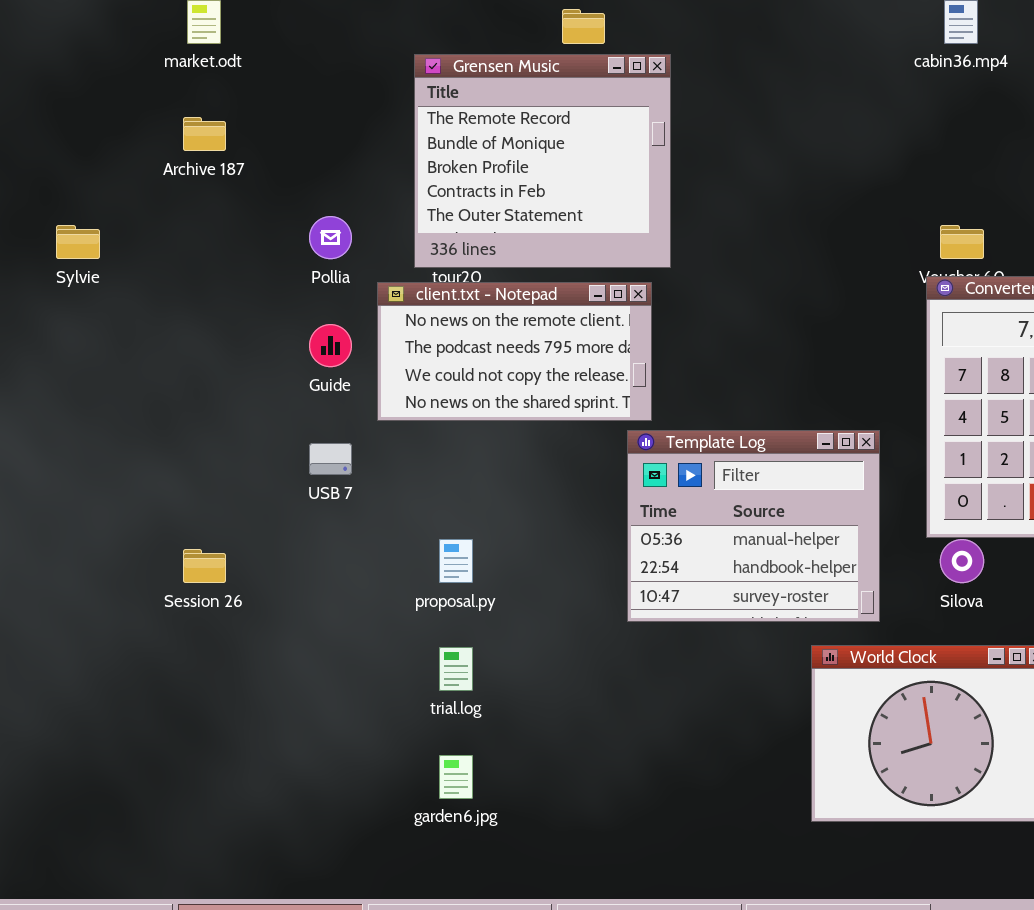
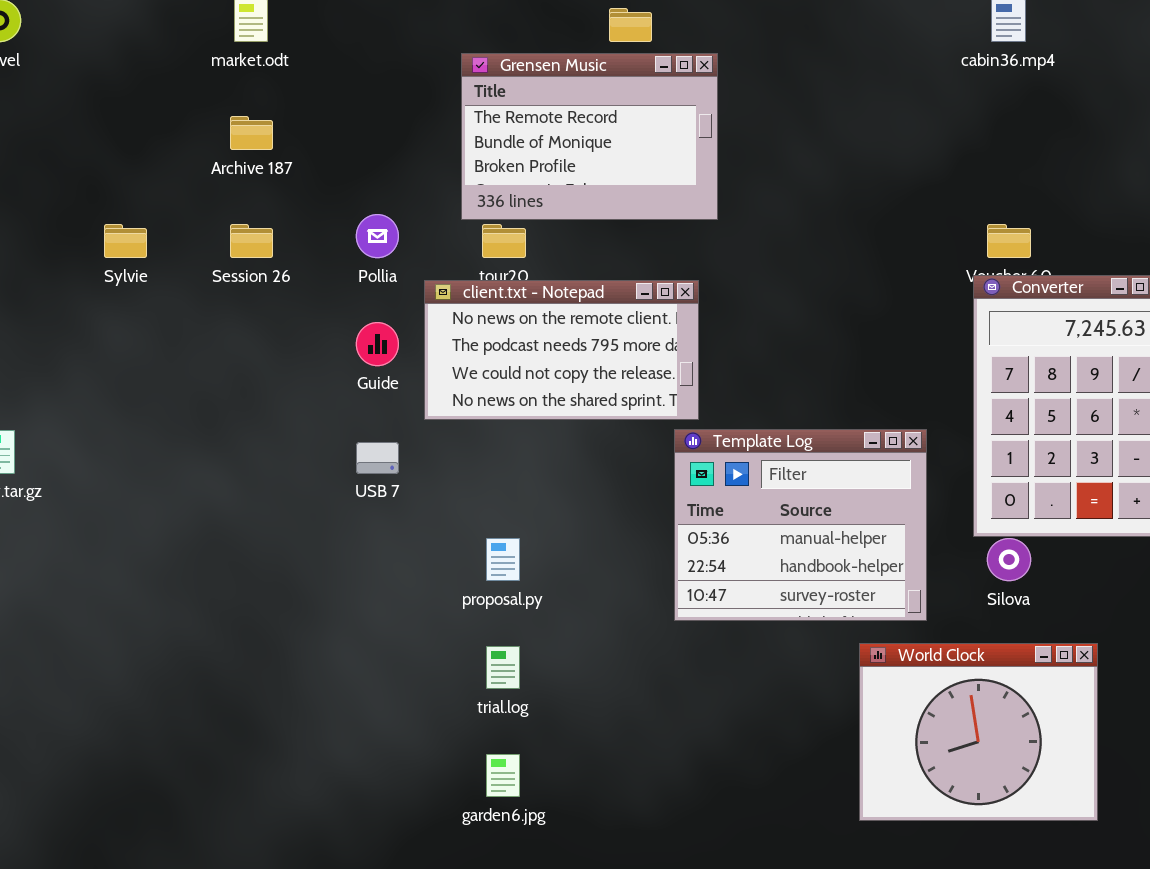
Grensen Music: [414,54,671,268] -> [461,53,718,220], resized
Session 26: [183,549,226,583] -> [230,224,273,258], moved

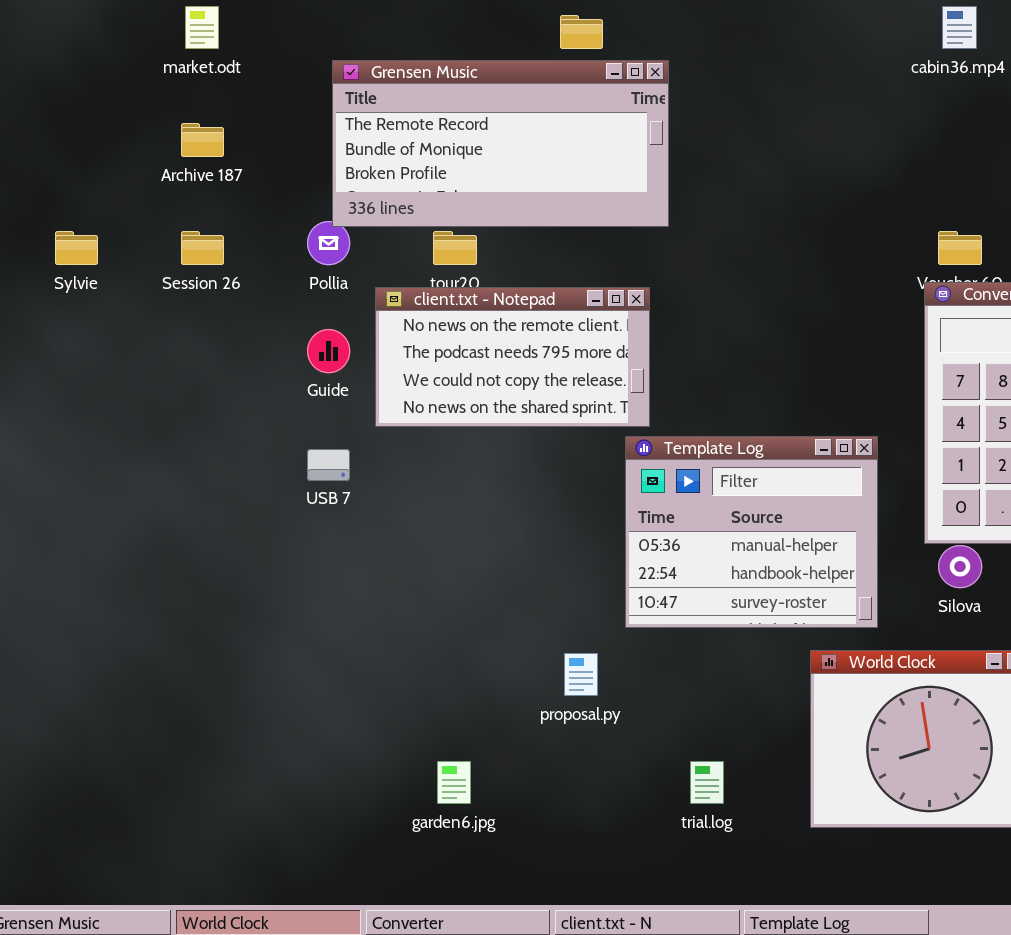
Grensen Music: [461,53,718,220] -> [332,60,669,227], resized
proposal.py: [486,538,520,581] -> [564,653,598,696], moved
trial.log: [486,646,520,689] -> [690,761,724,804], moved

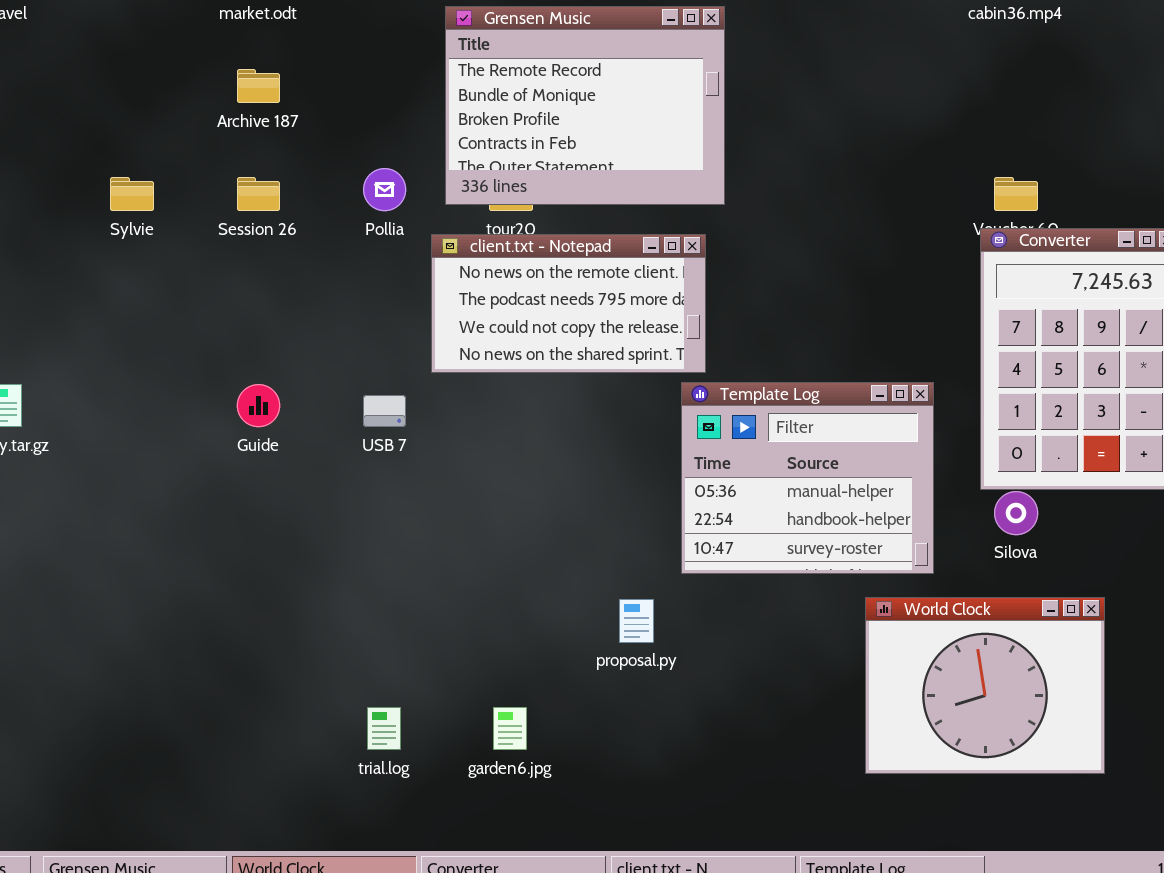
Grensen Music: [332,60,669,227] -> [445,6,725,205], resized
Guide: [307,329,350,373] -> [237,384,280,427], moved
trial.log: [690,761,724,804] -> [367,707,401,750], moved

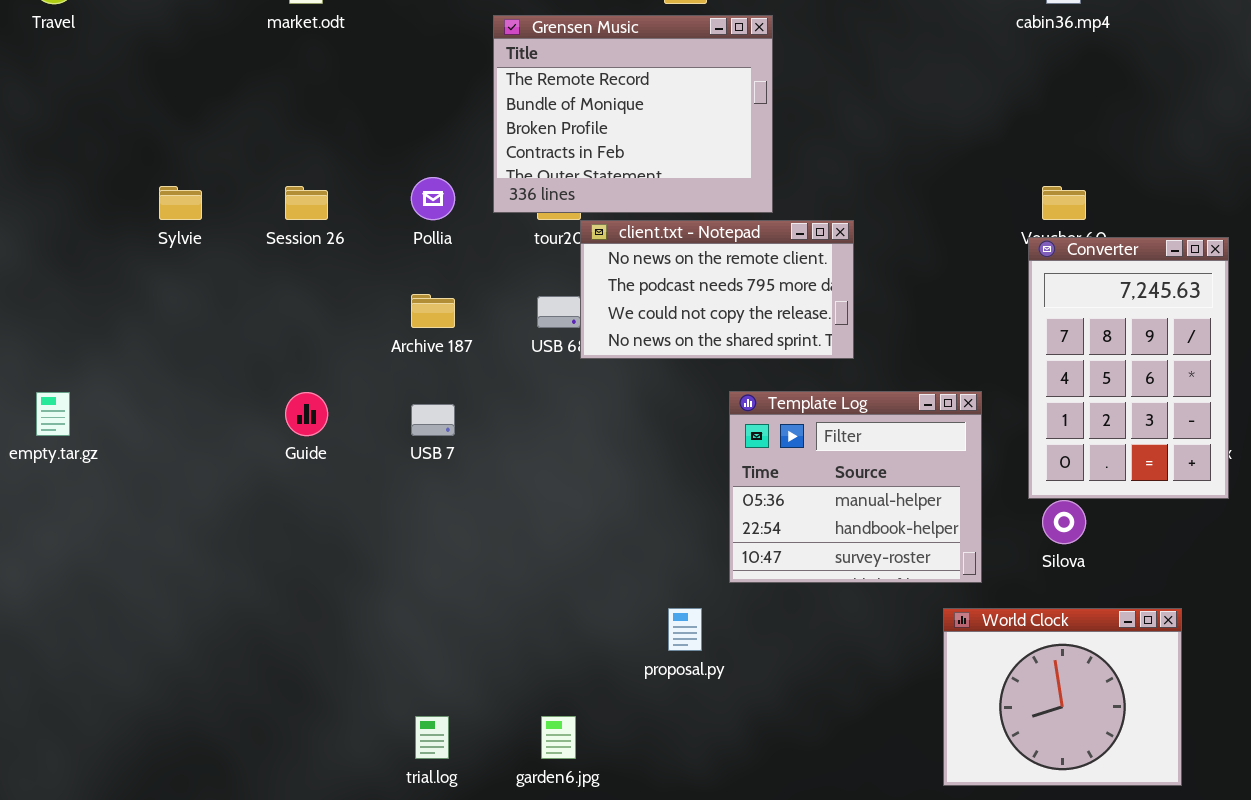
Archive 187: [237,69,280,103] -> [411,294,455,328], moved
client.txt - Notepad: [431,234,706,373] -> [580,220,854,359], moved
World Clock: [865,597,1105,774] -> [943,608,1182,786], moved

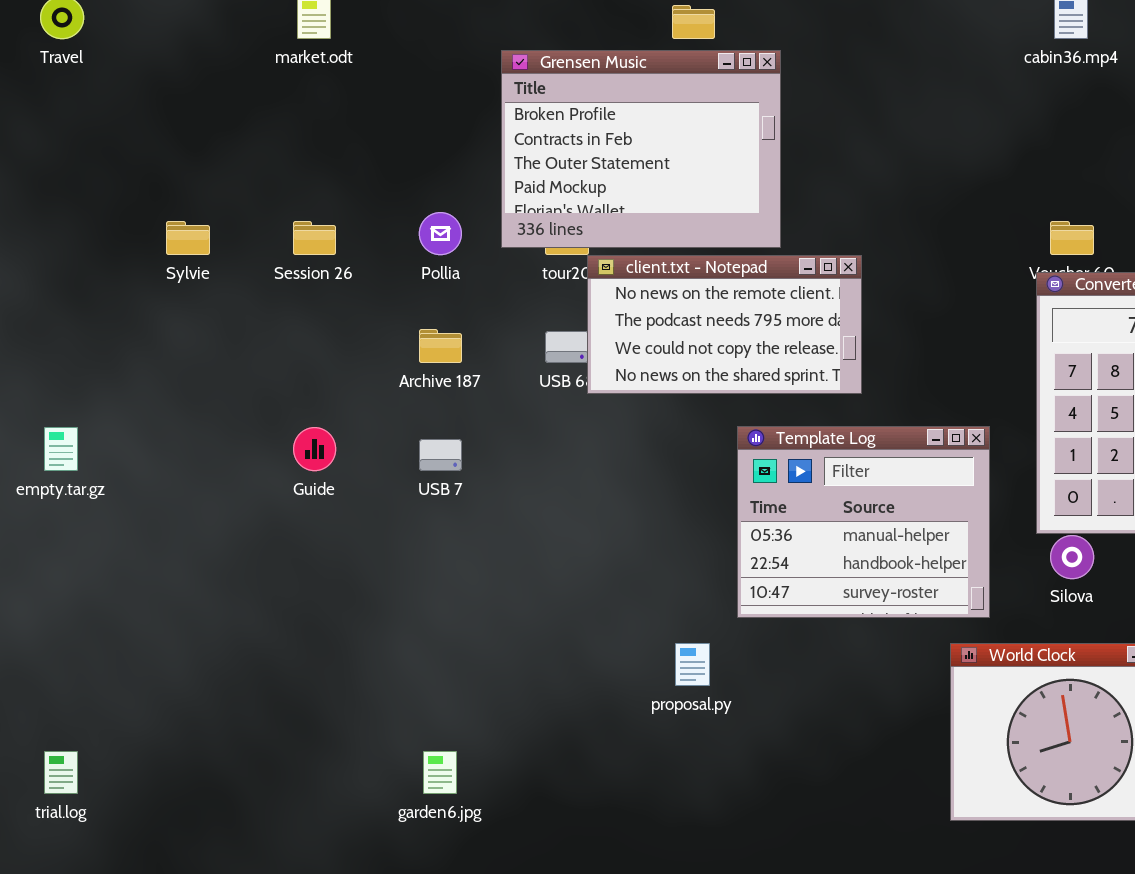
Grensen Music: [493,15,773,213] -> [501,50,781,248], scrolled down 2 rows
trial.log: [415,716,449,759] -> [44,751,78,794], moved
garden6.jpg: [541,716,576,759] -> [423,751,457,794], moved

